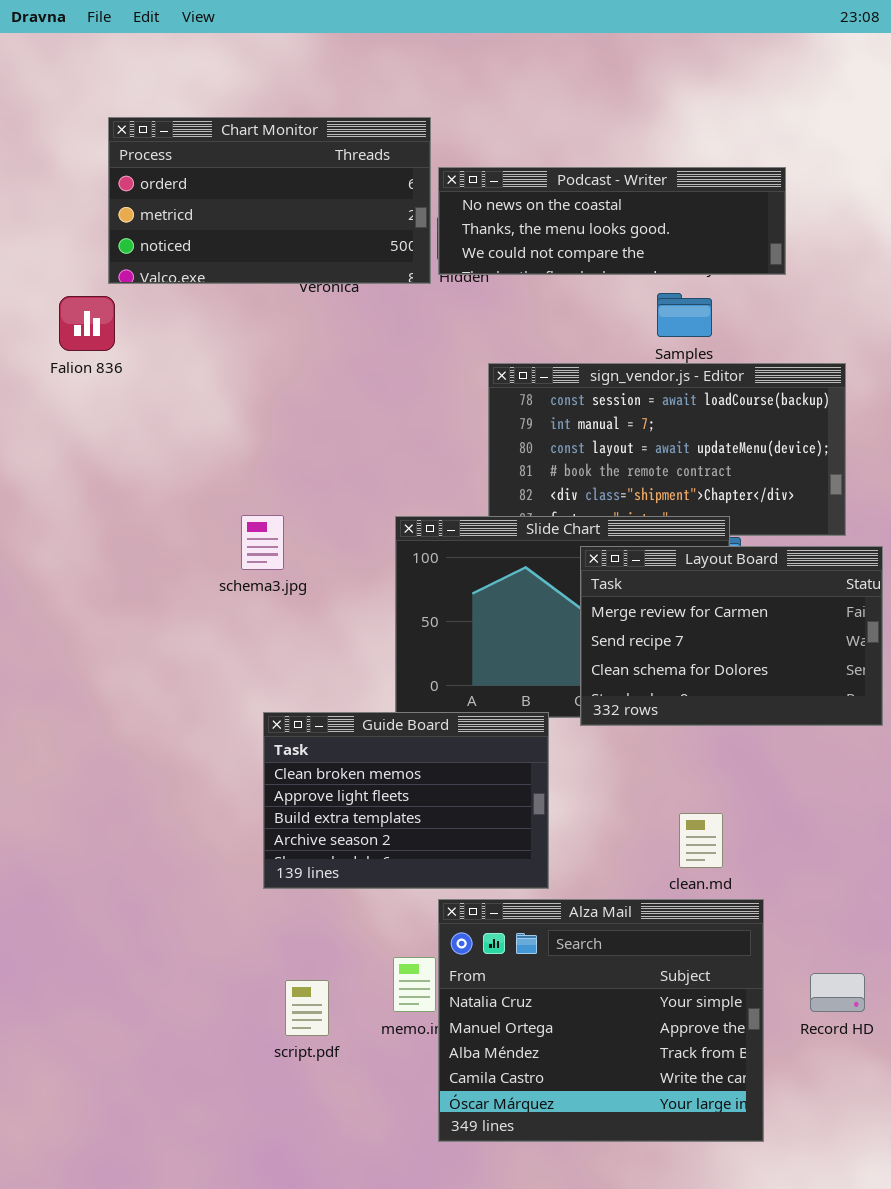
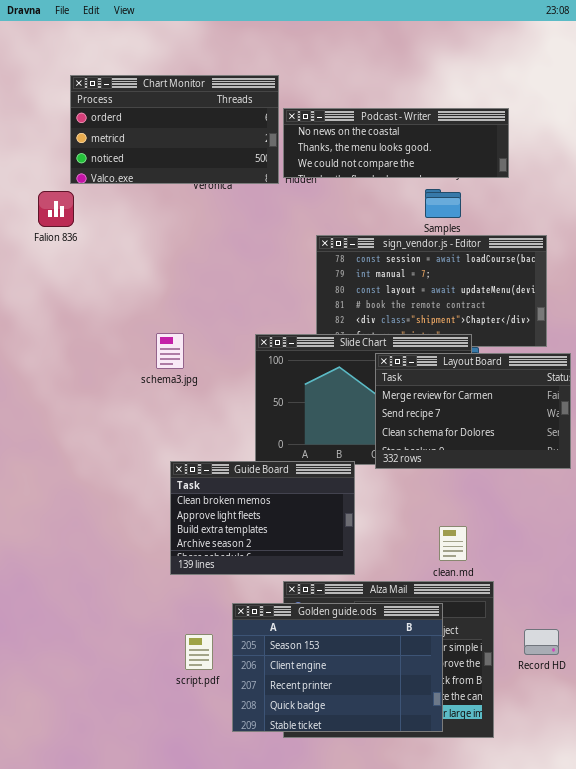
Golden guide.ods: none -> [232,603,443,732], opened

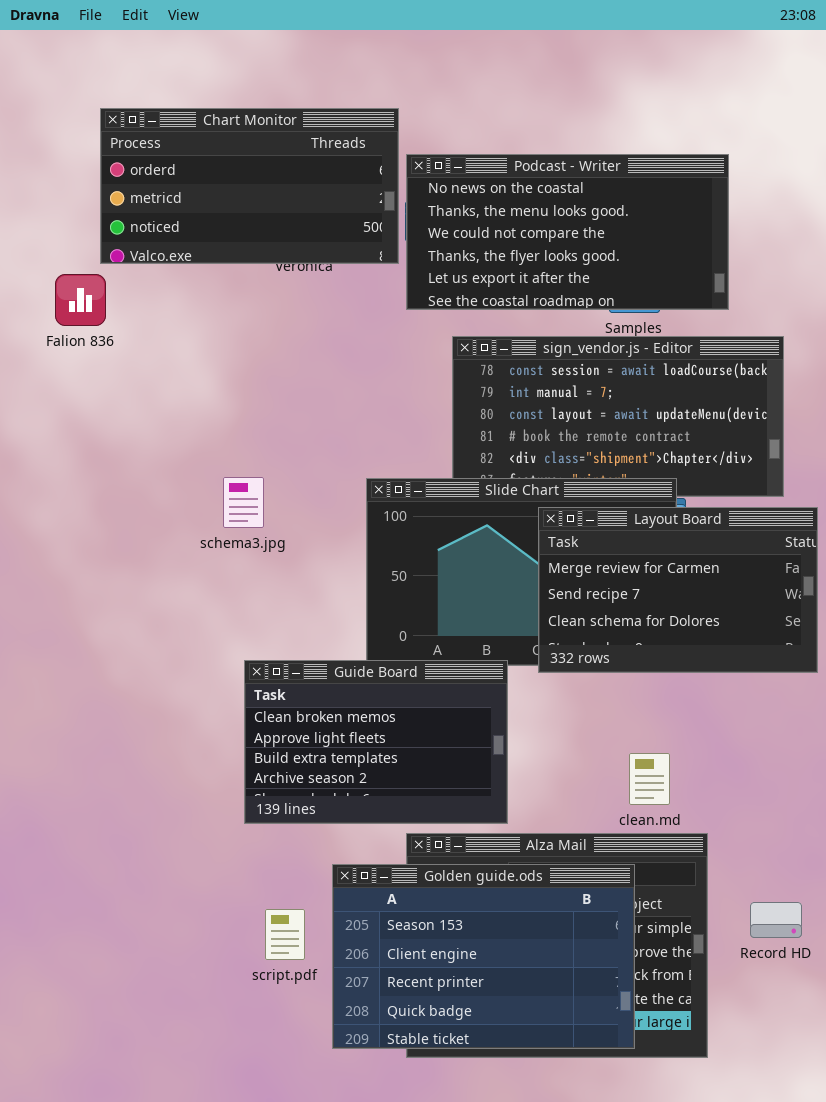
Podcast - Writer: [283,108,509,178] -> [406,154,729,310], resized

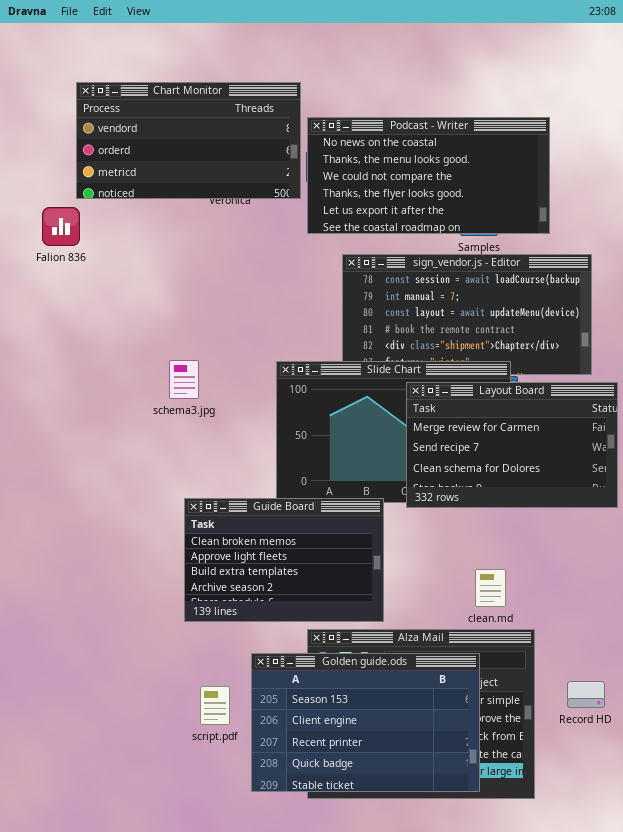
Chart Monitor: [100,108,399,264] -> [76,82,301,199], scrolled up 1 row

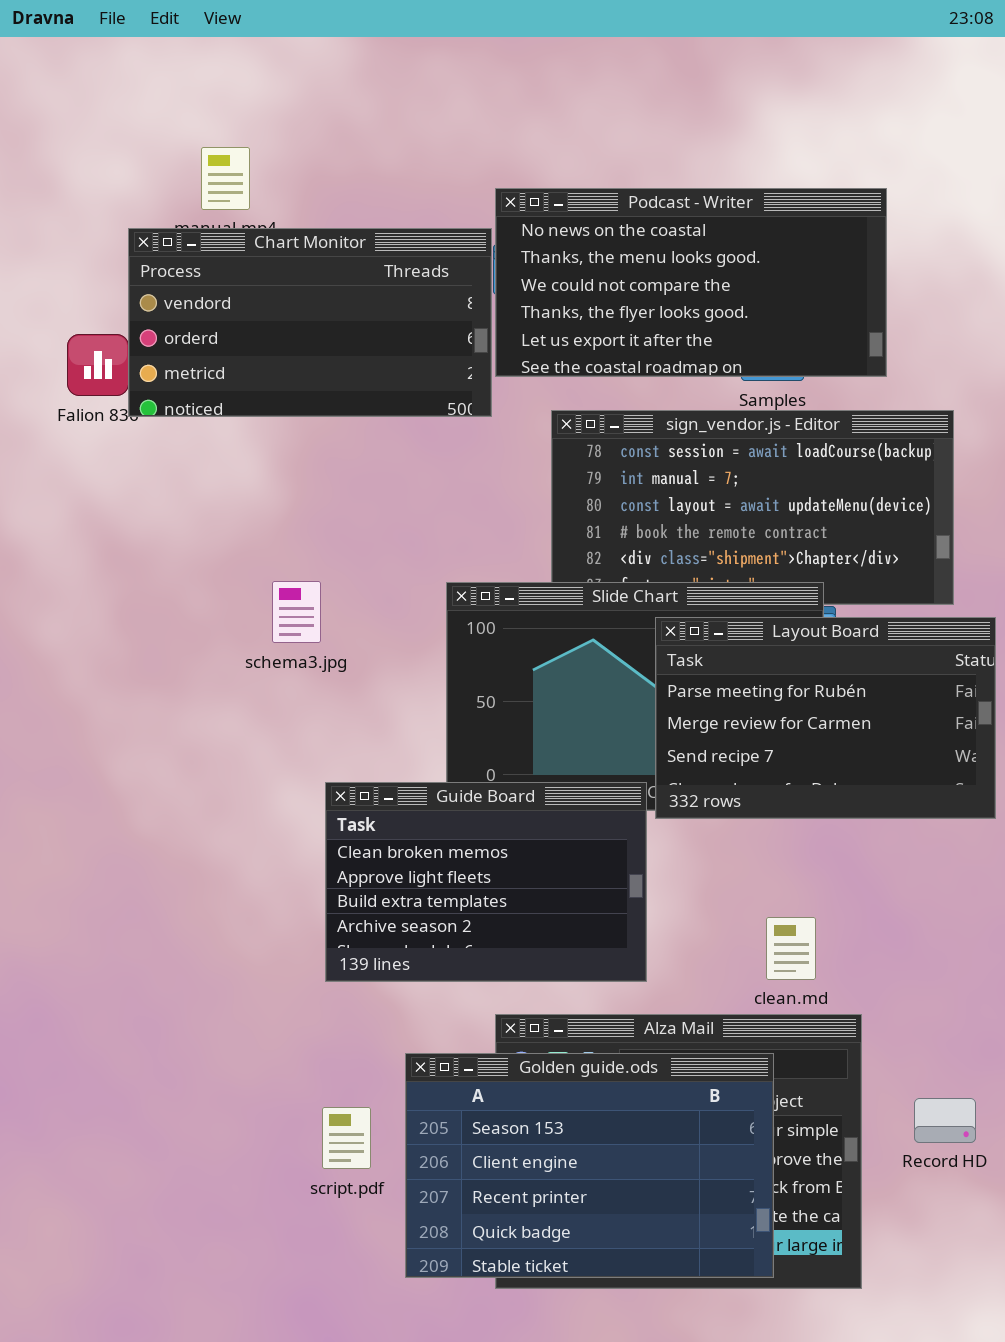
Chart Monitor: [76,82,301,199] -> [128,228,492,417], moved
Layout Board: [406,382,618,508] -> [655,617,996,819], scrolled up 1 row
Guide Board: [184,498,384,622] -> [325,782,647,982], moved

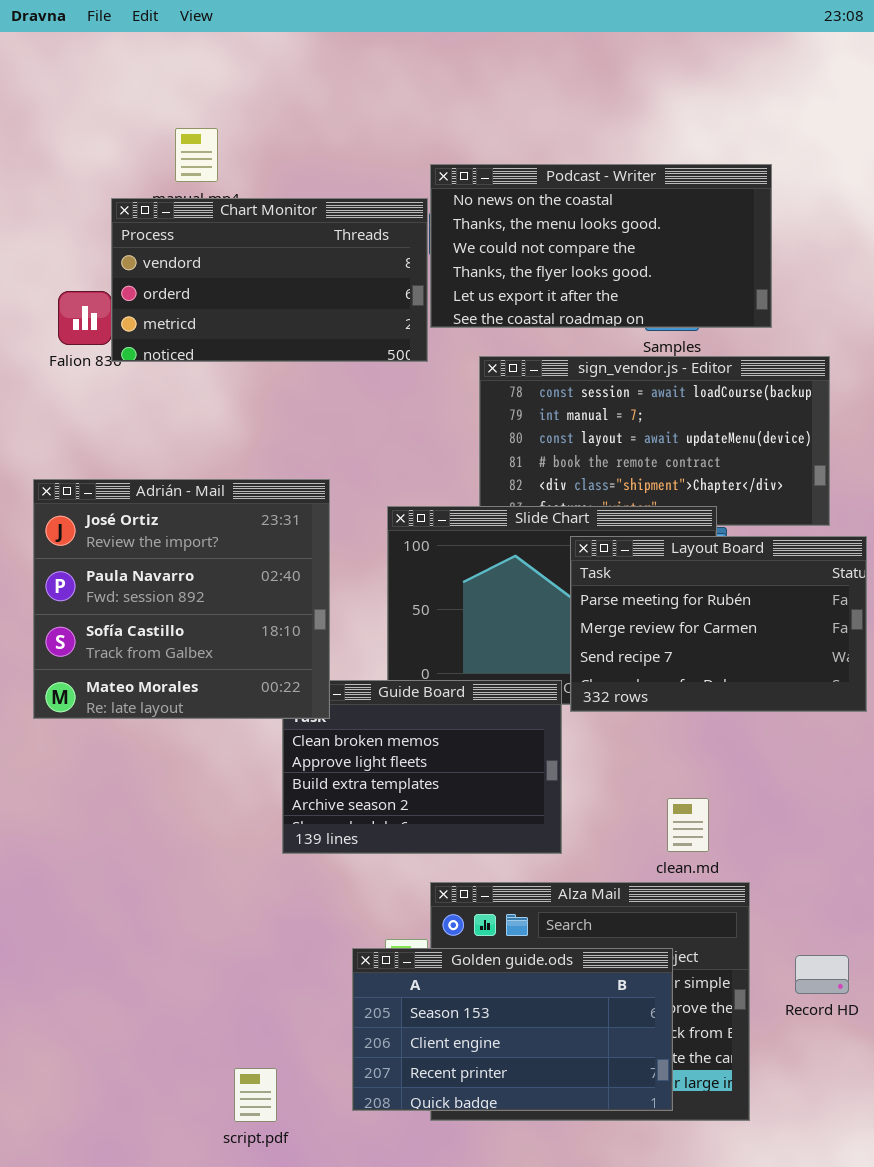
Adrián - Mail: none -> [33,479,330,719], opened
Golden guide.ods: [405,1053,774,1278] -> [352,948,673,1111], resized
script.pdf: [322,1107,371,1169] -> [234,1068,277,1122], moved

